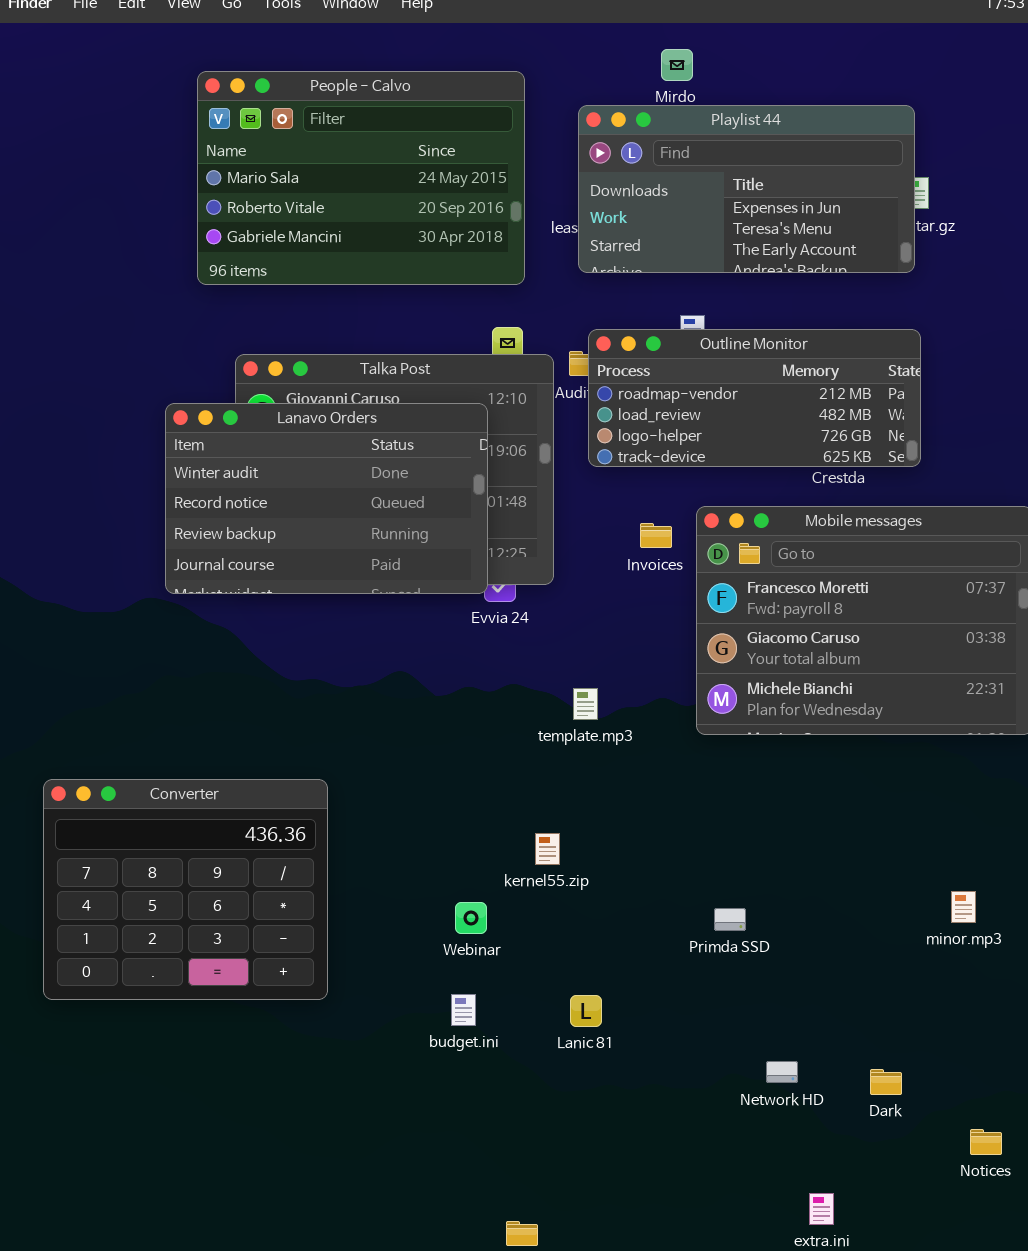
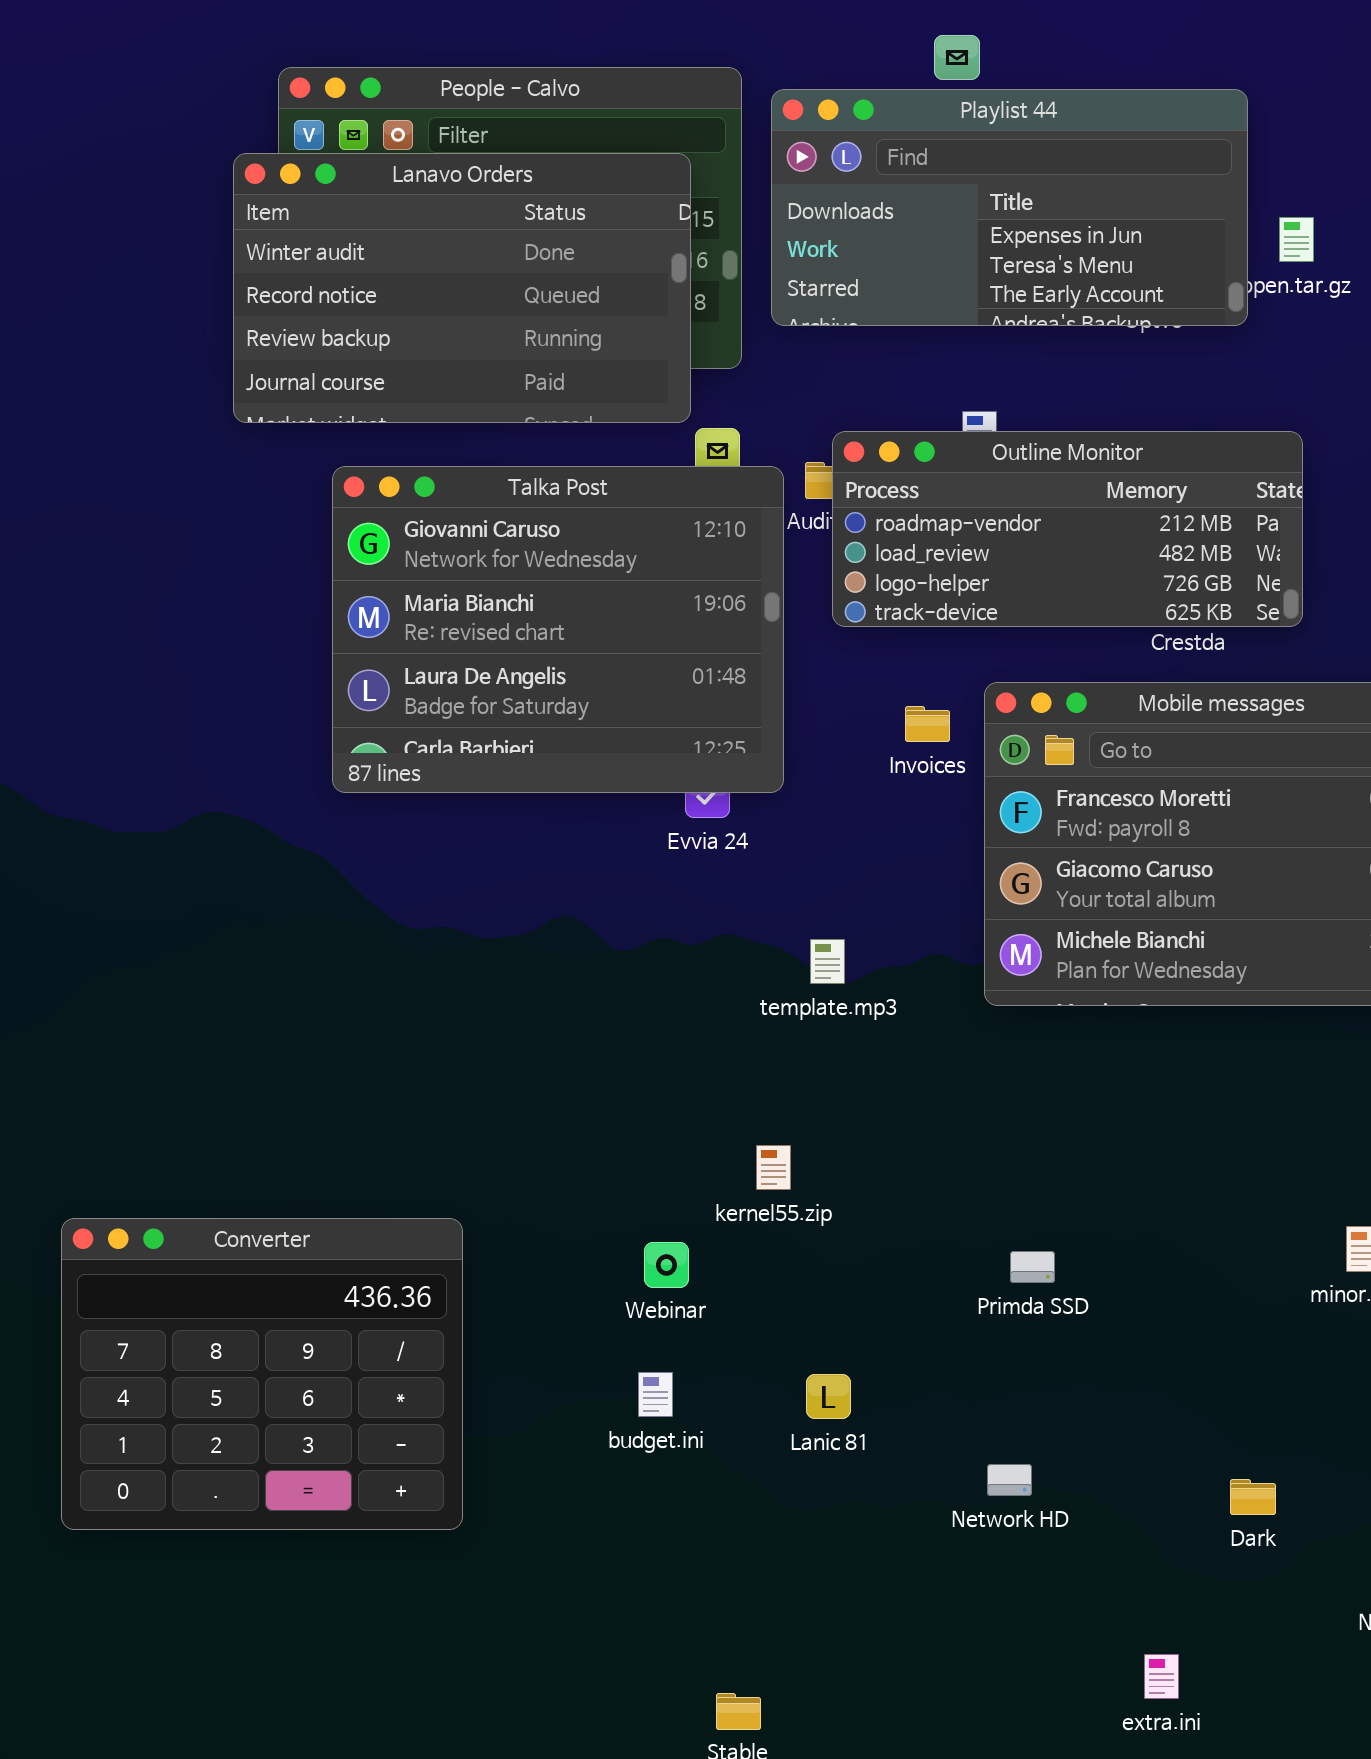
Playlist 44: [578,105,915,273] -> [771,89,1248,326], moved
Lanavo Orders: [165,403,488,594] -> [233,153,691,423], moved
Converter: [43,779,328,1000] -> [61,1218,463,1530], moved
Network HD: [766,1061,798,1083] -> [987,1464,1032,1496], moved

